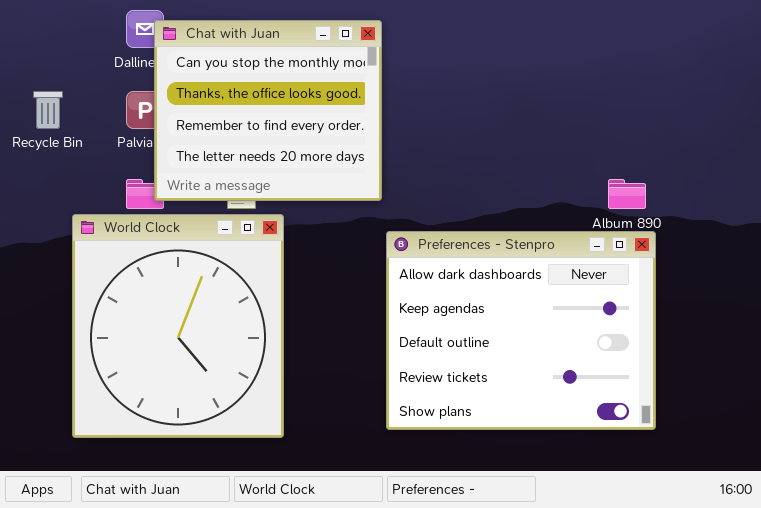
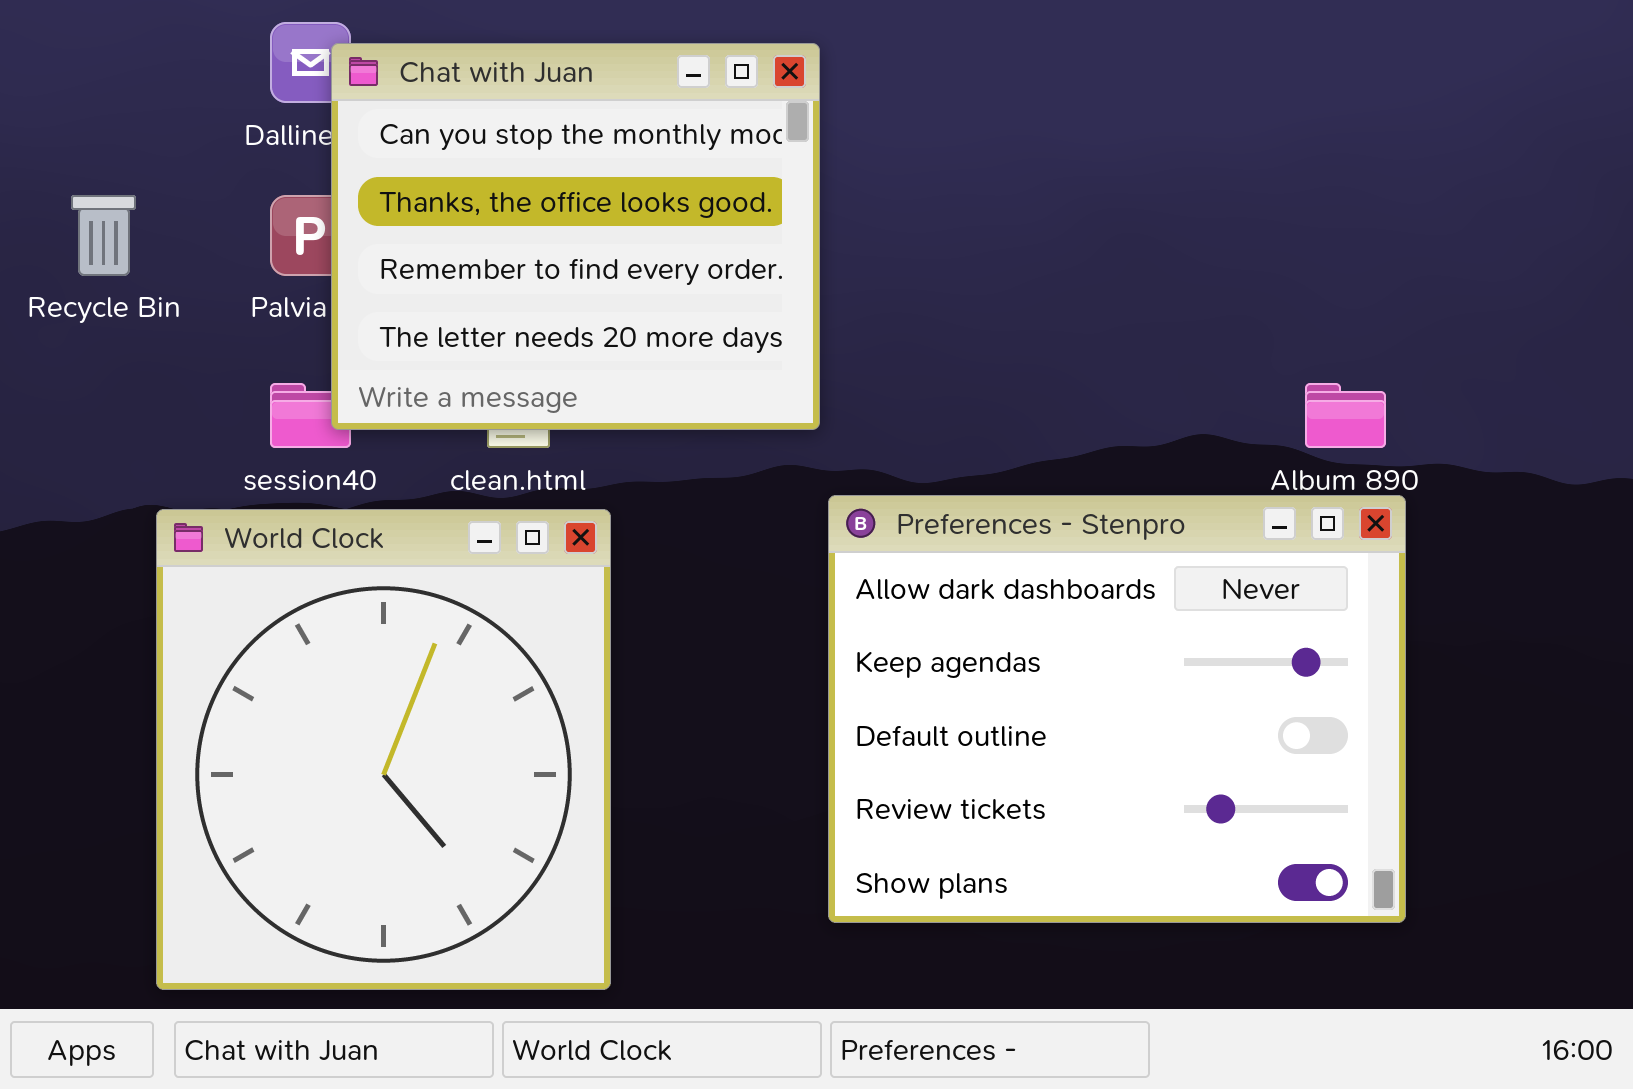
World Clock: [72,214,284,438] -> [156,509,611,990], moved

